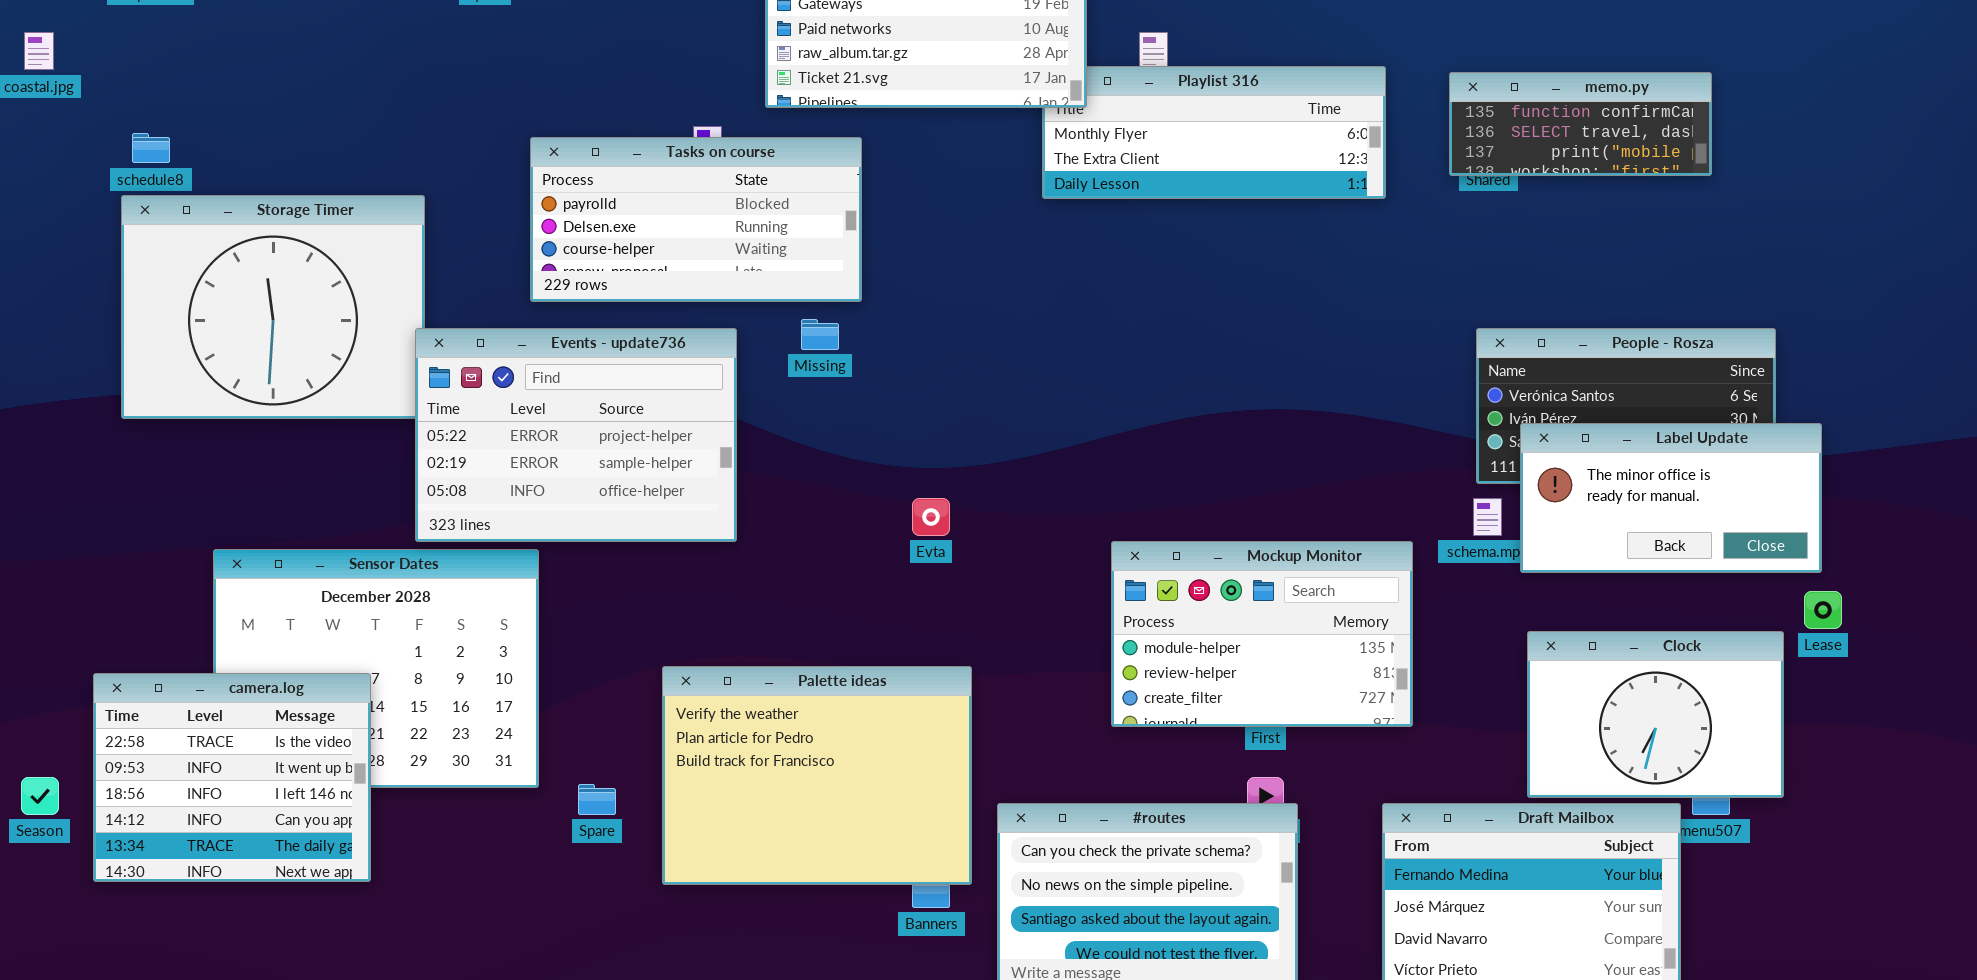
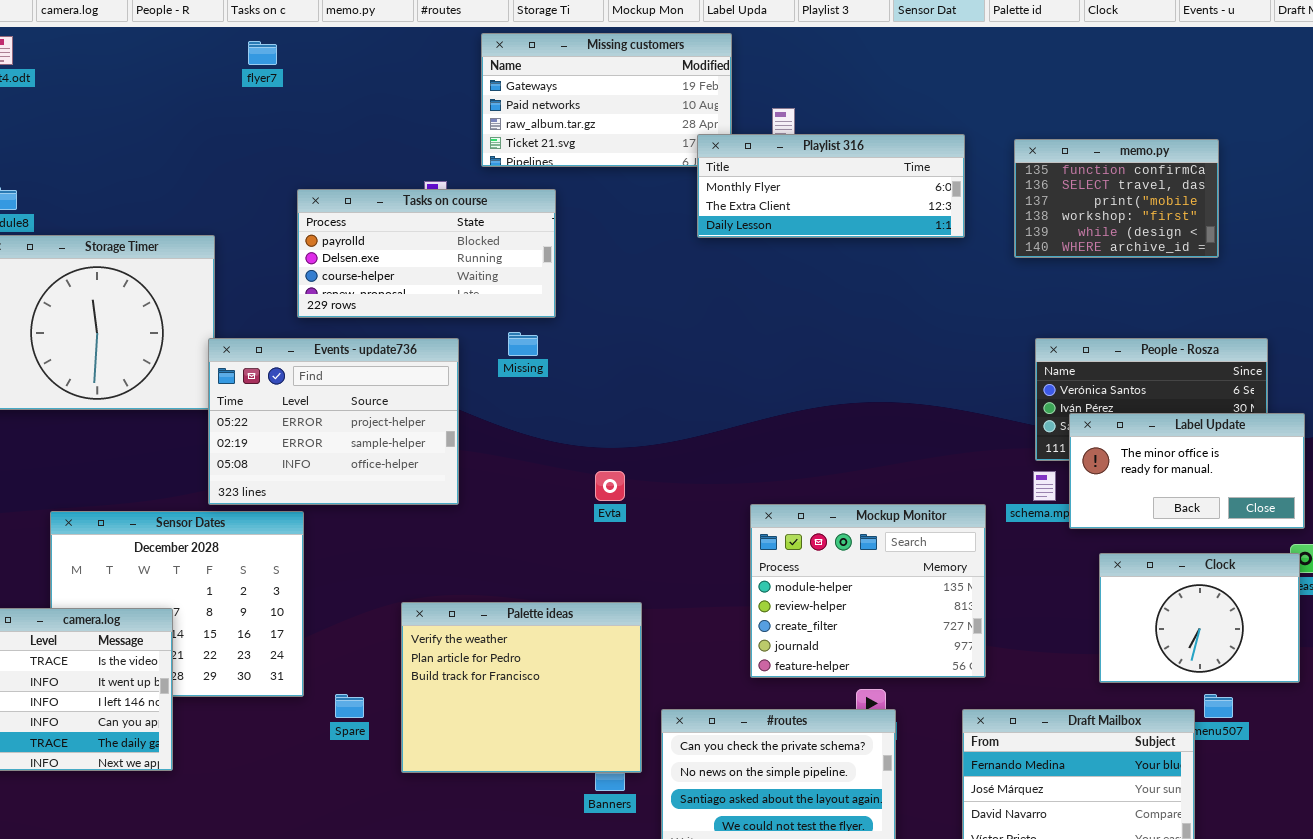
Playlist 316: [1042,66,1386,199] -> [697,134,965,238], raised
memo.py: [1449,72,1712,176] -> [1014,139,1219,258], resized
Mockup Monitor: [1111,541,1413,727] -> [750,504,986,678], resized
Clock: [1527,631,1784,798] -> [1099,553,1300,683], moved

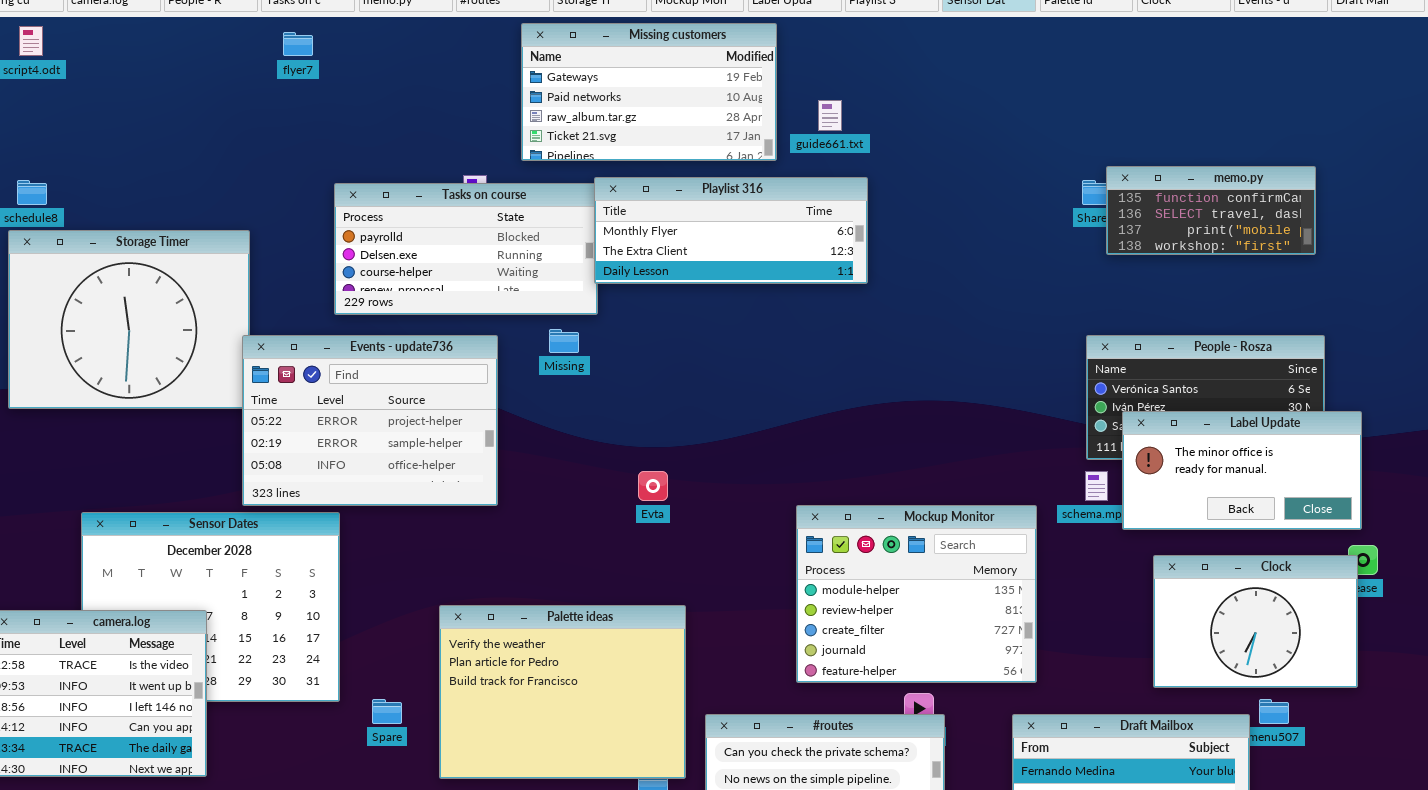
Playlist 316: [697,134,965,238] -> [594,177,868,284], moved
memo.py: [1014,139,1219,258] -> [1106,166,1316,255], moved, resized

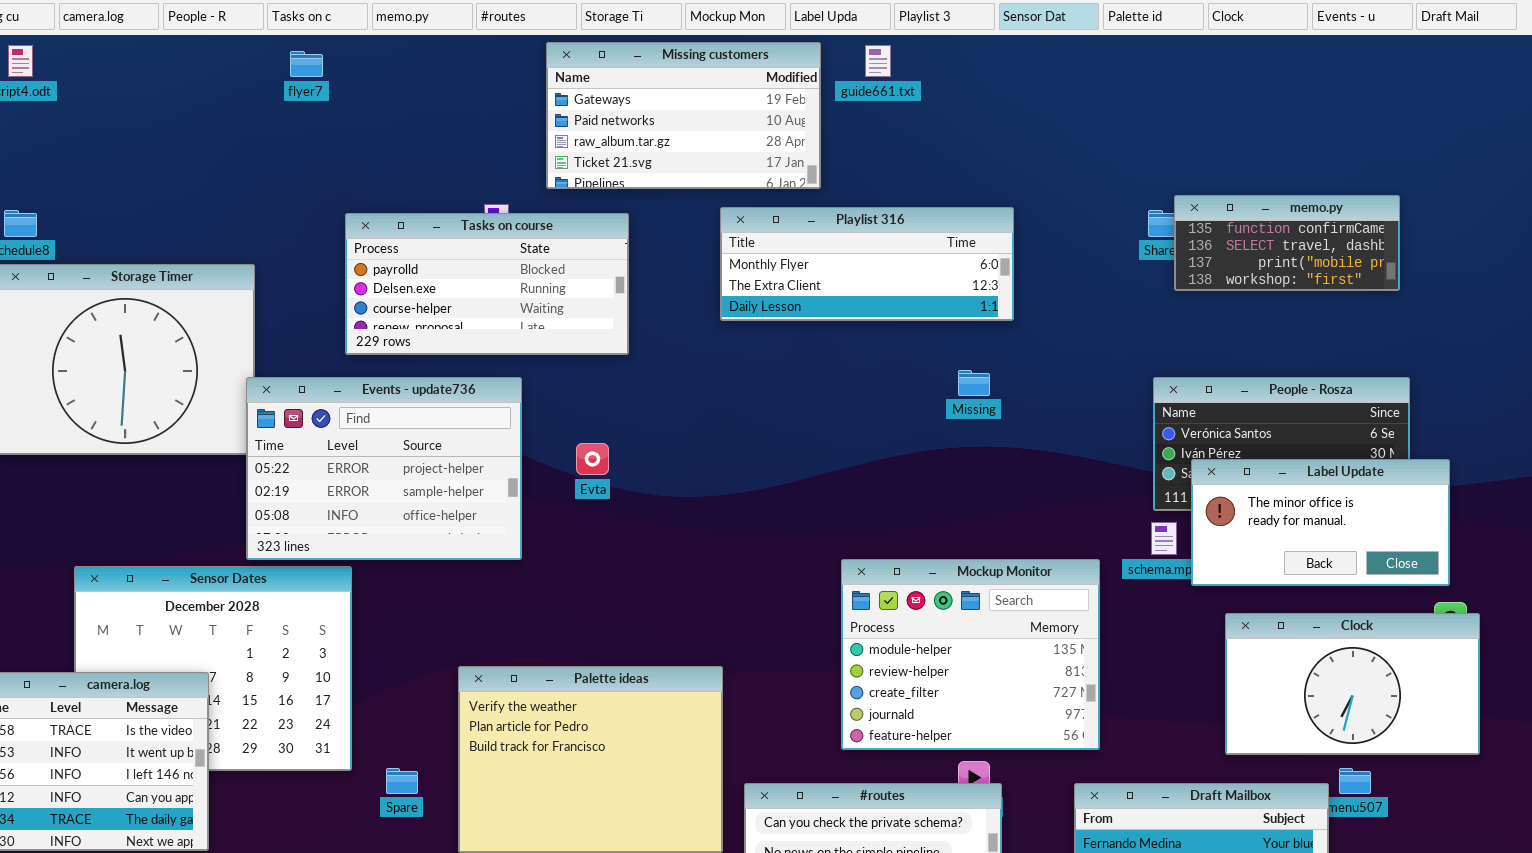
guide661.txt: [818,100,842,131] -> [865,45,891,77], moved
Playlist 316: [594,177,868,284] -> [720,207,1014,321], moved
Missing: [549,329,579,353] -> [958,370,990,396], moved
Evta: [638,471,668,501] -> [576,443,609,475], moved
Clock: [1153,555,1358,688] -> [1225,613,1480,755], resized

